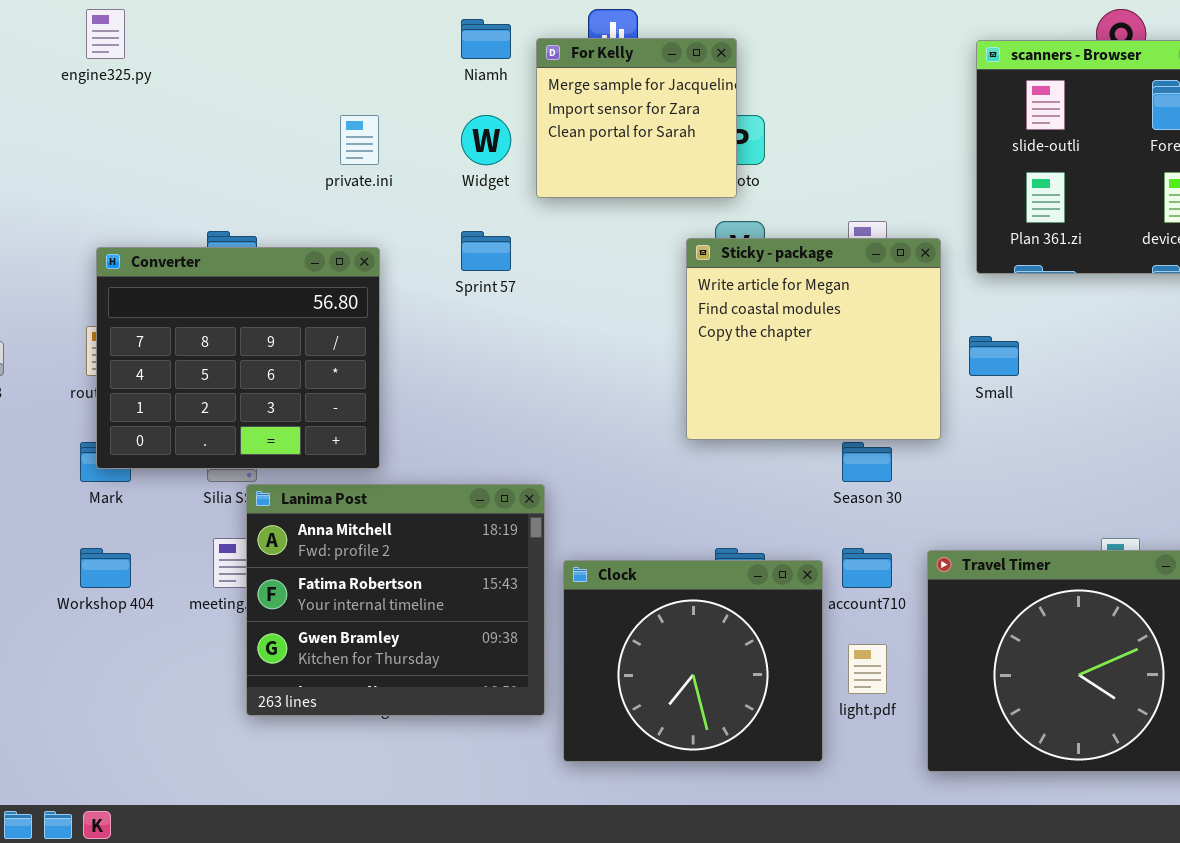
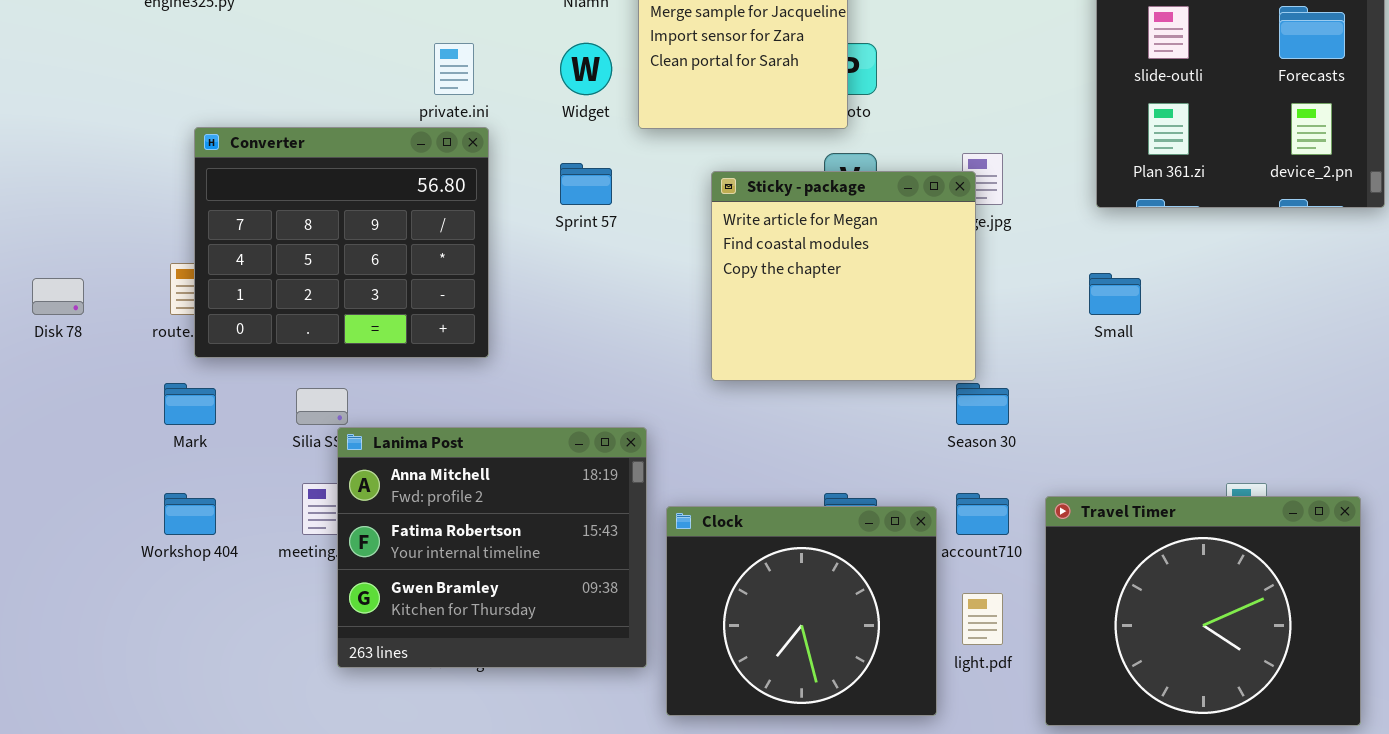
Sticky - package: [686,238,941,440] -> [711,171,976,381], moved
Converter: [96,247,380,469] -> [194,127,489,358], moved

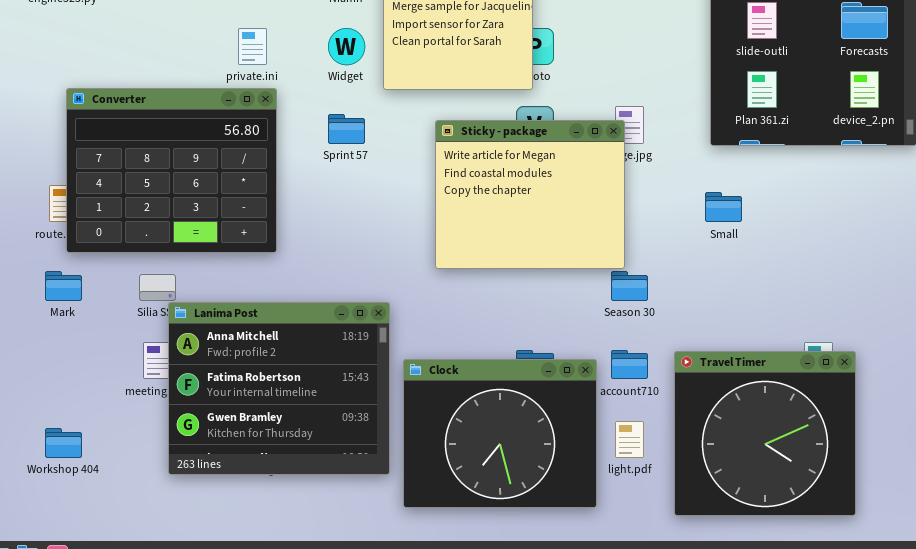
Workshop 404: [164,493,216,535] -> [45,428,82,458], moved
Travel Timer: [1045,496,1361,726] -> [674,351,856,516], resized

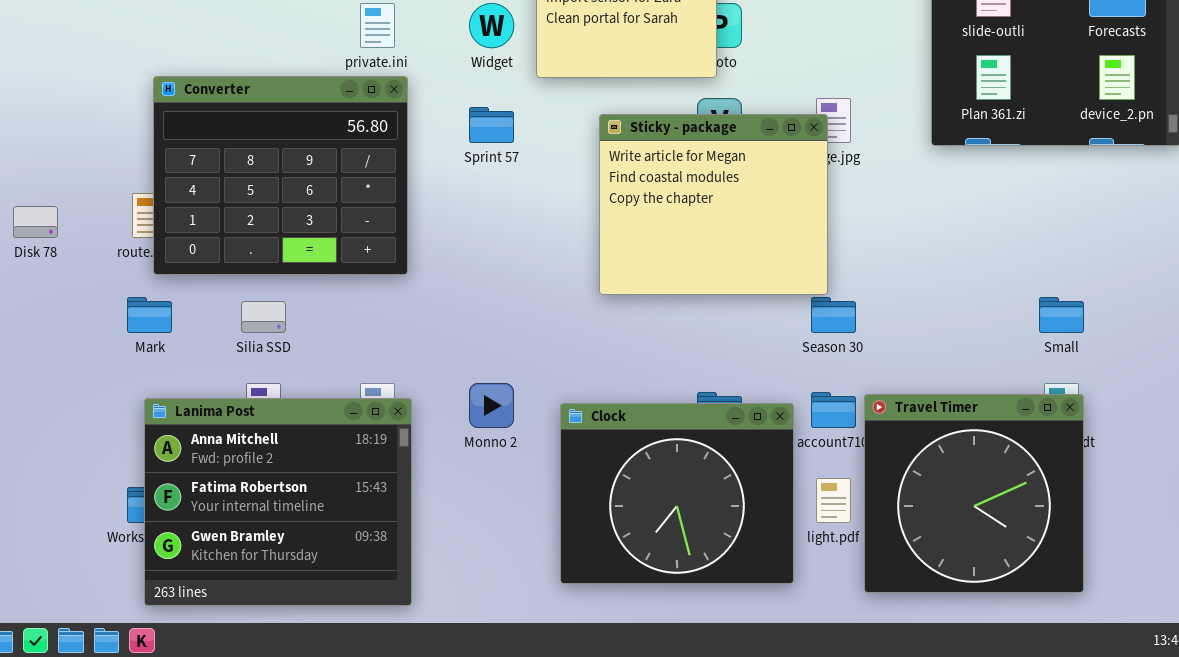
Small: [705,192,742,222] -> [1039,297,1084,333], moved
Lanima Post: [168,302,390,475] -> [144,398,412,606], moved
Travel Timer: [674,351,856,516] -> [864,394,1084,593], moved

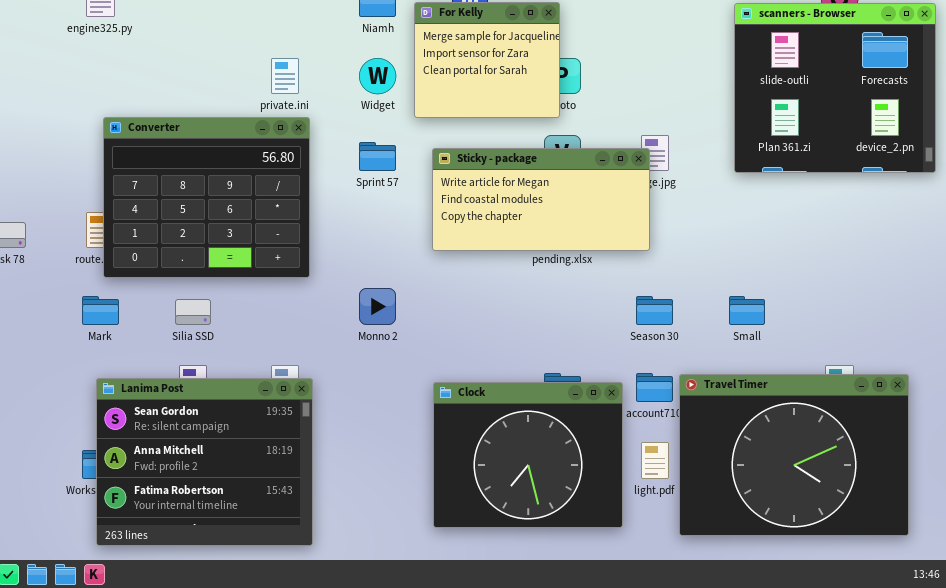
Sticky - package: [599,114,828,295] -> [432,148,650,251], resized
Small: [1039,297,1084,333] -> [729,296,765,325], moved
Monno 2: [469,383,514,428] -> [359,288,396,325], moved
Travel Timer: [864,394,1084,593] -> [679,374,909,536], resized
Lanima Post: [144,398,412,606] -> [96,378,313,546], scrolled up 1 row

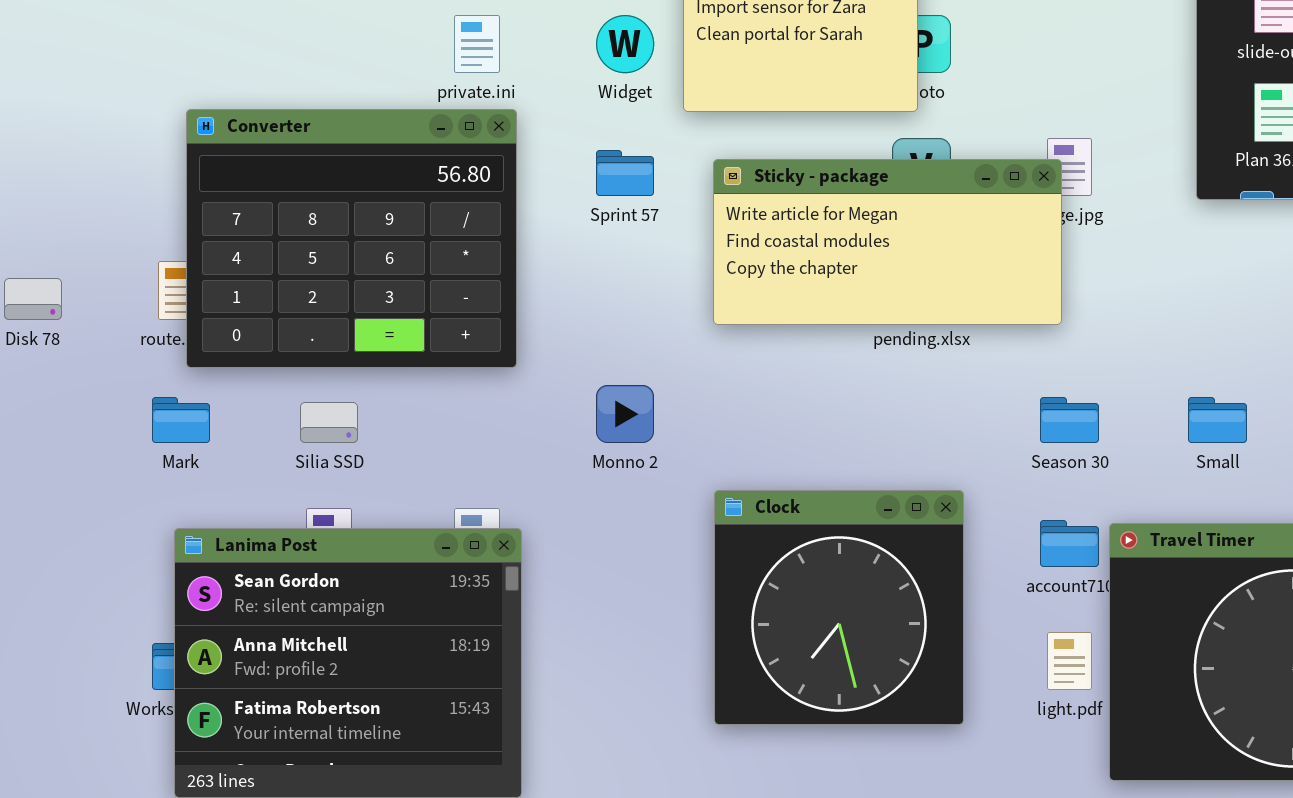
Clock: [433,382,623,528] -> [714,490,964,725], moved, resized

